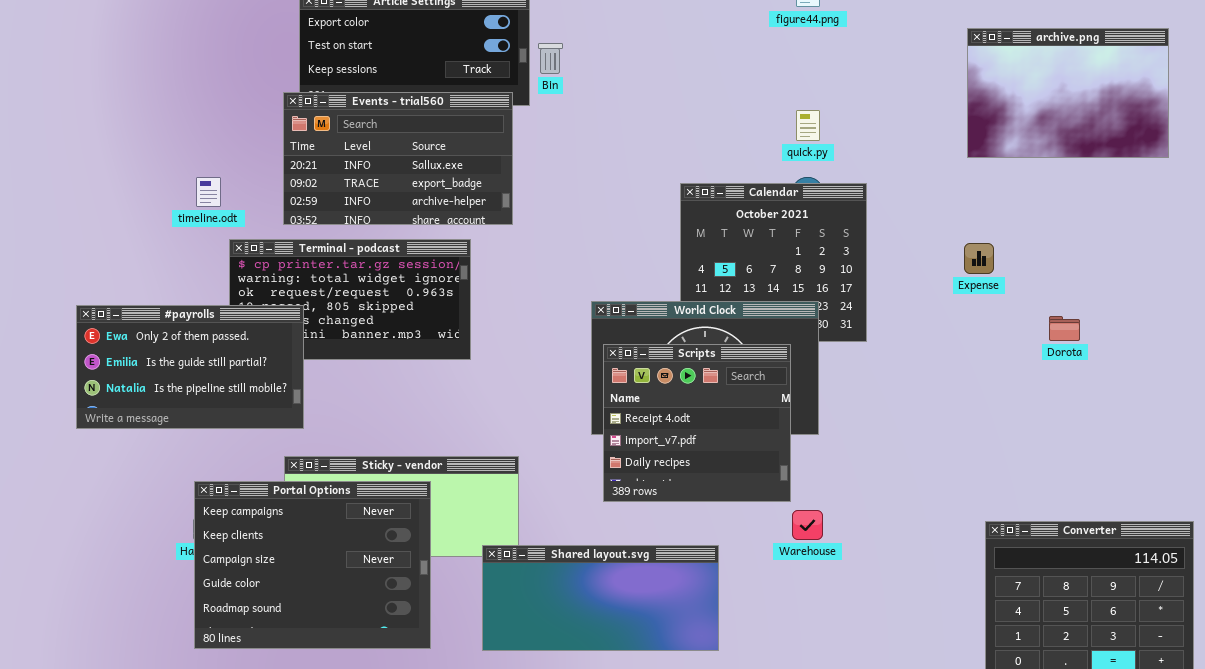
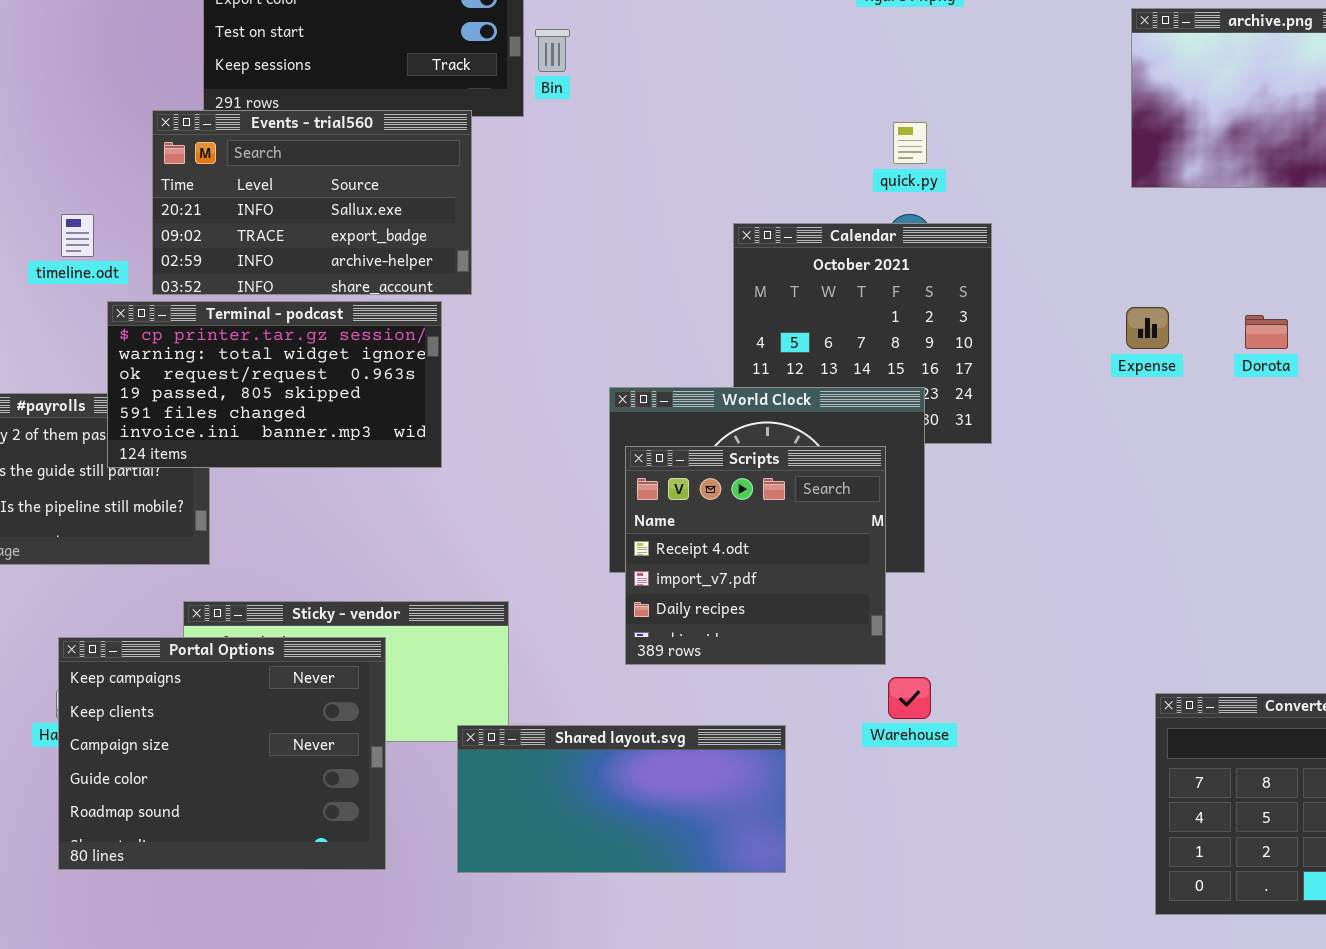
Events - trial560: [283,92,513,225] -> [152,110,472,295], moved
Terminal - podcast: [229,239,471,360] -> [107,301,442,468], raised
Dorota: [1049,316,1080,341] -> [1245,315,1288,349], moved

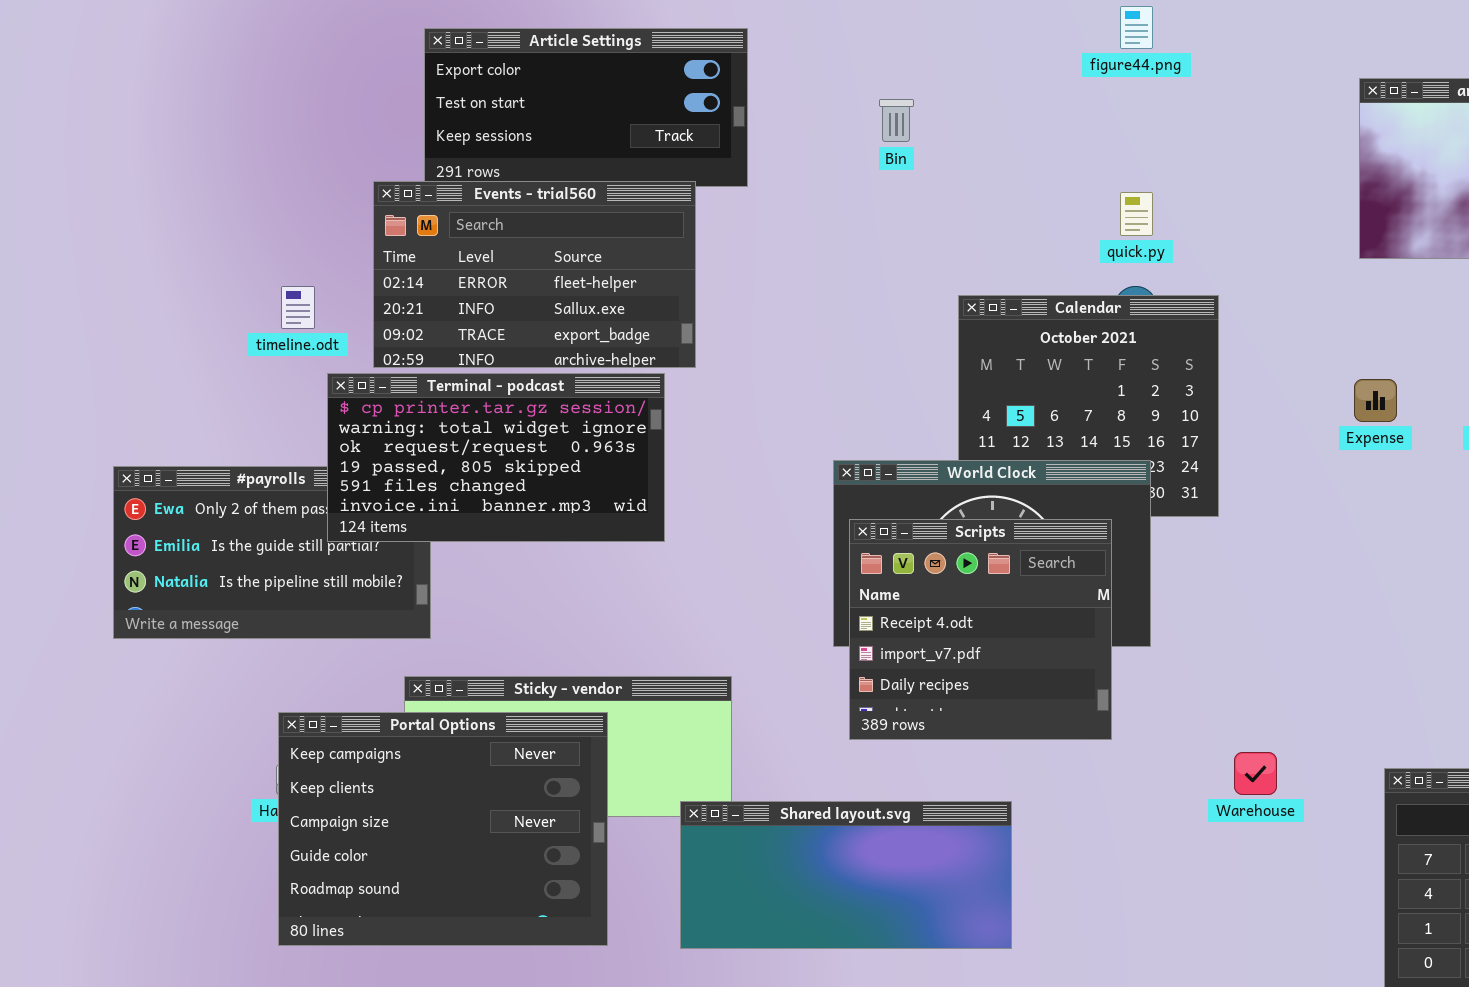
Bin: [535,29,570,72] -> [879,99,914,142], moved
Events - trial560: [152,110,472,295] -> [373,181,696,368], scrolled up 1 row
Warehouse: [888,677,931,719] -> [1234,752,1277,795], moved

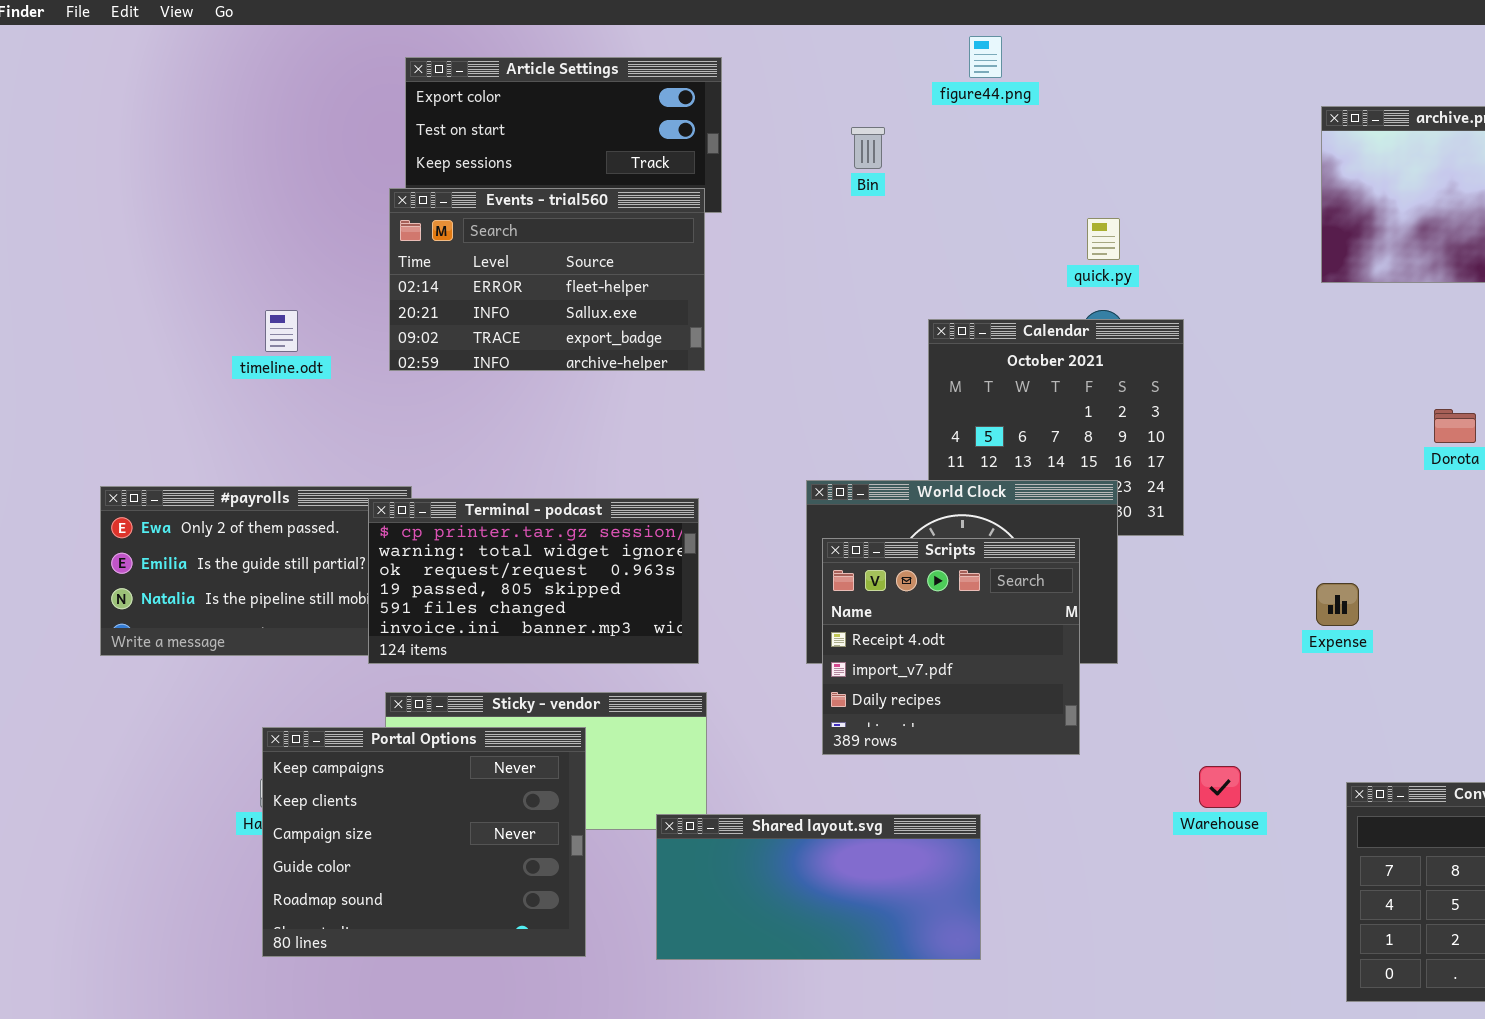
figure44.png: [1120,6,1153,49] -> [969,36,1002,78], moved
Events - trial560: [373,181,696,368] -> [389,188,705,371], moved
Terminal - podcast: [327,373,665,542] -> [368,498,699,664], moved
Expense: [1354,379,1397,422] -> [1316,583,1359,626], moved

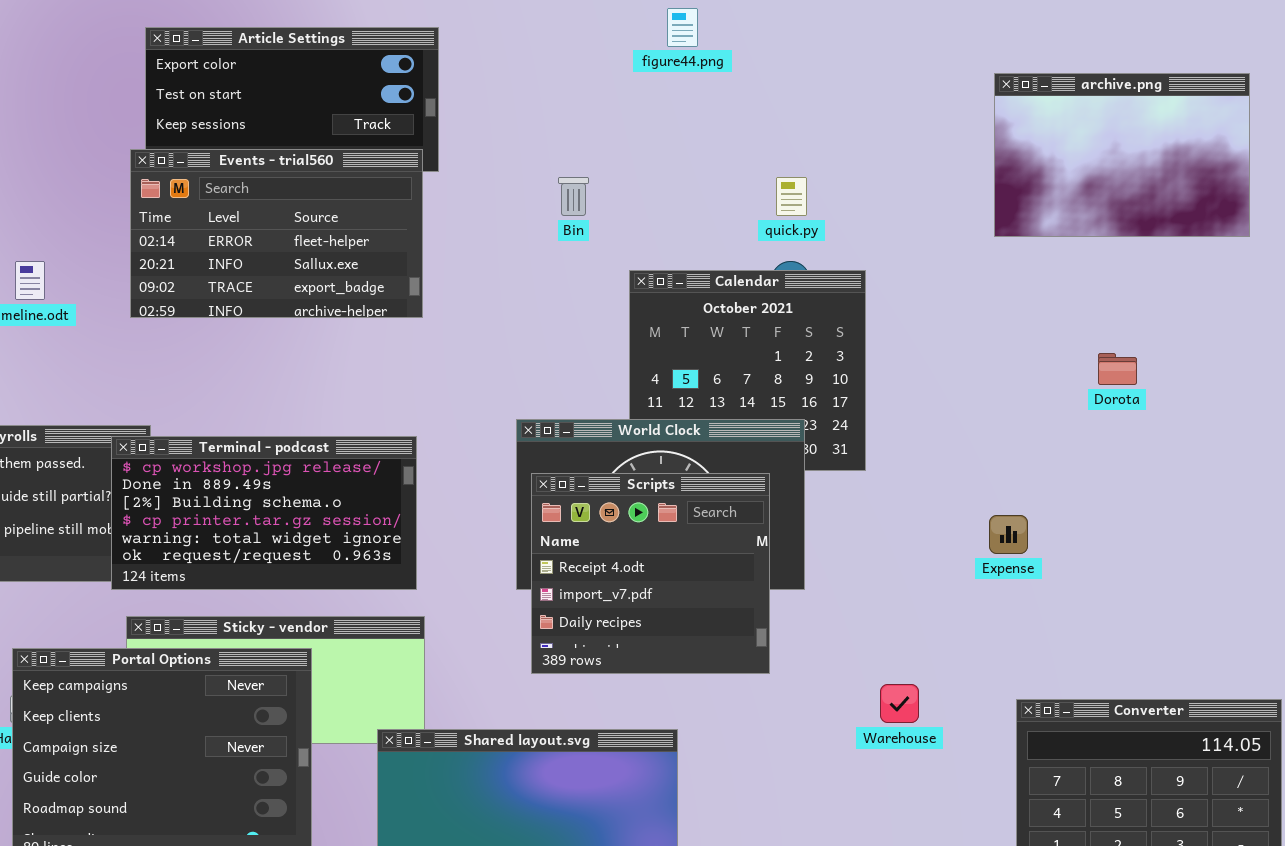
Bin: [851,127,885,169] -> [558,177,589,216], moved
Terminal - podcast: [368,498,699,664] -> [111,436,417,590], scrolled up 3 rows

